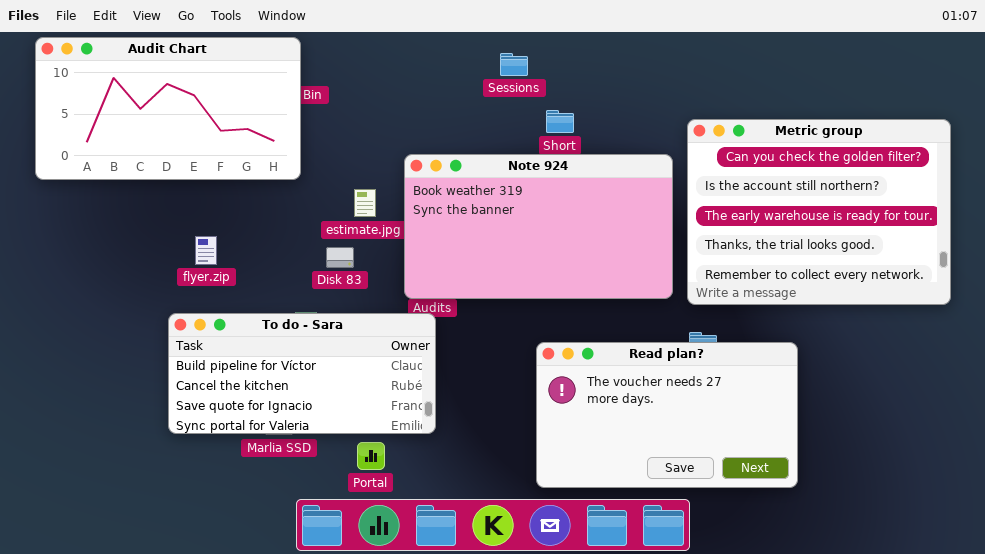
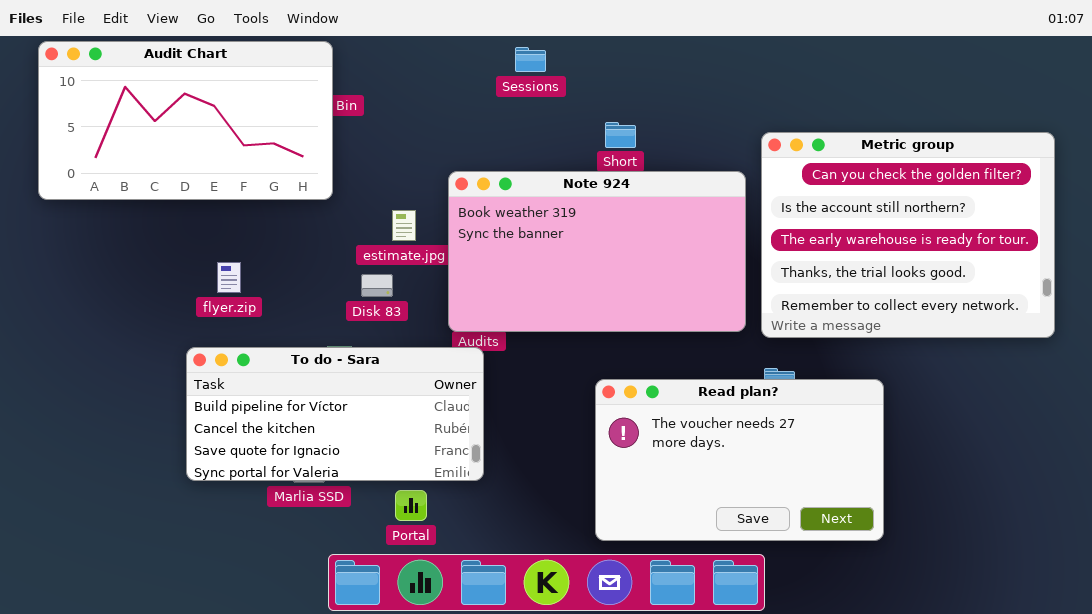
Sessions: [500,53,528,76] -> [515,47,546,72], moved

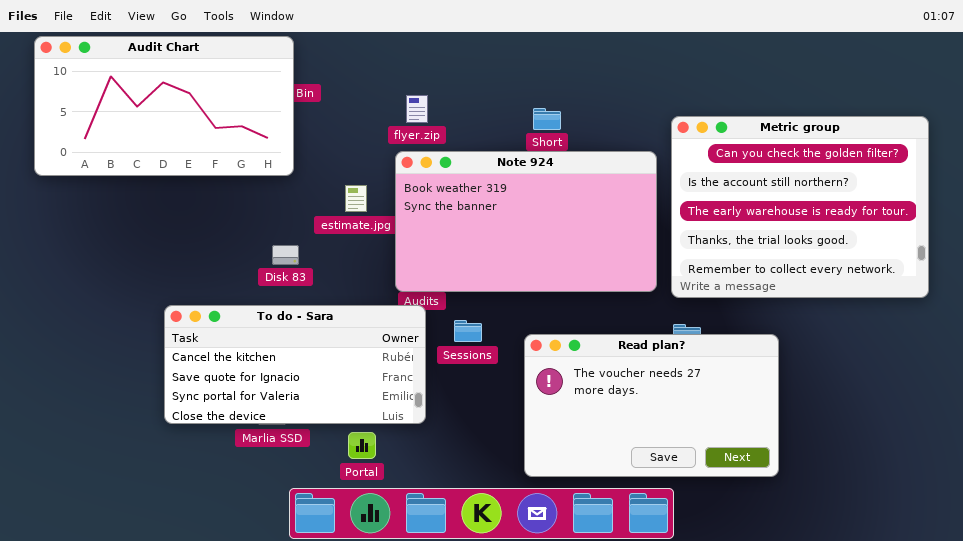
Sessions: [515,47,546,72] -> [454,320,482,342], moved
flyer.zip: [217,262,241,293] -> [406,95,428,123], moved
Disk 83: [361,274,393,297] -> [272,245,299,265], moved
To do - Sara: [186,347,484,481] -> [164,305,426,424], scrolled down 1 row

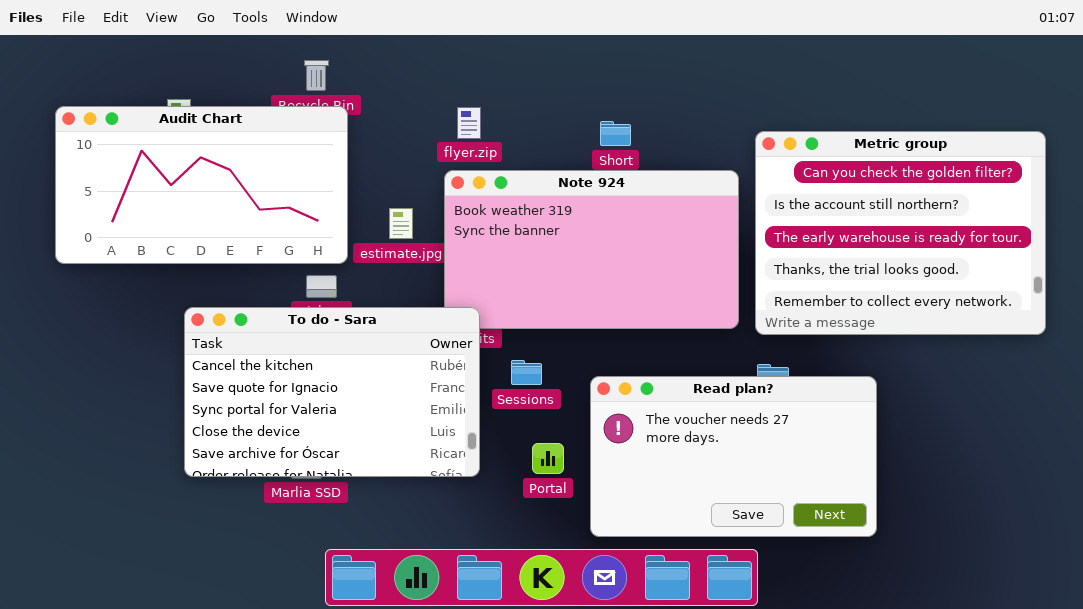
Audit Chart: [34,36,294,176] -> [55,106,348,264], moved
To do - Sara: [164,305,426,424] -> [184,307,480,477], resized
Portal: [348,432,376,459] -> [532,443,564,474], moved

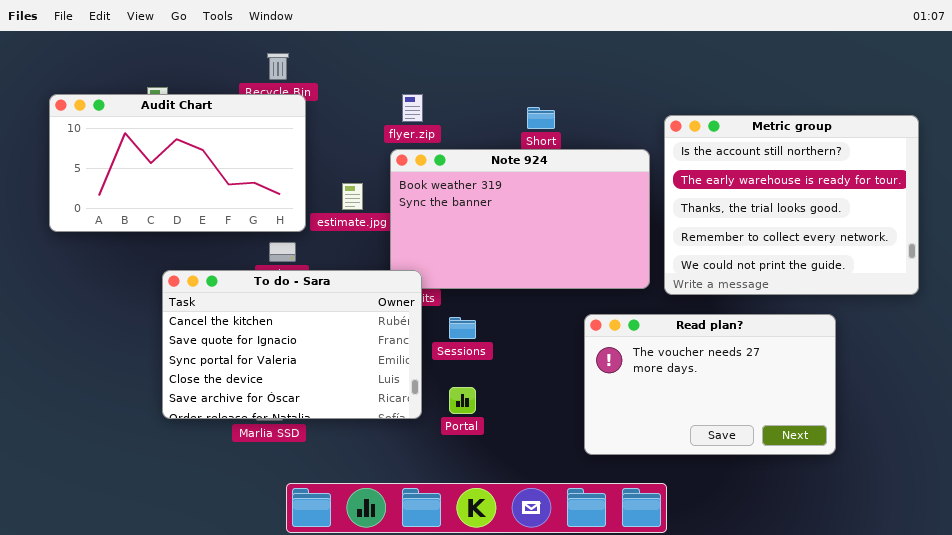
Metric group: [755,131,1046,335] -> [664,115,919,295], scrolled down 1 row
Read plan?: [590,376,877,537] -> [584,314,836,455], moved
Portal: [532,443,564,474] -> [449,387,476,414], moved

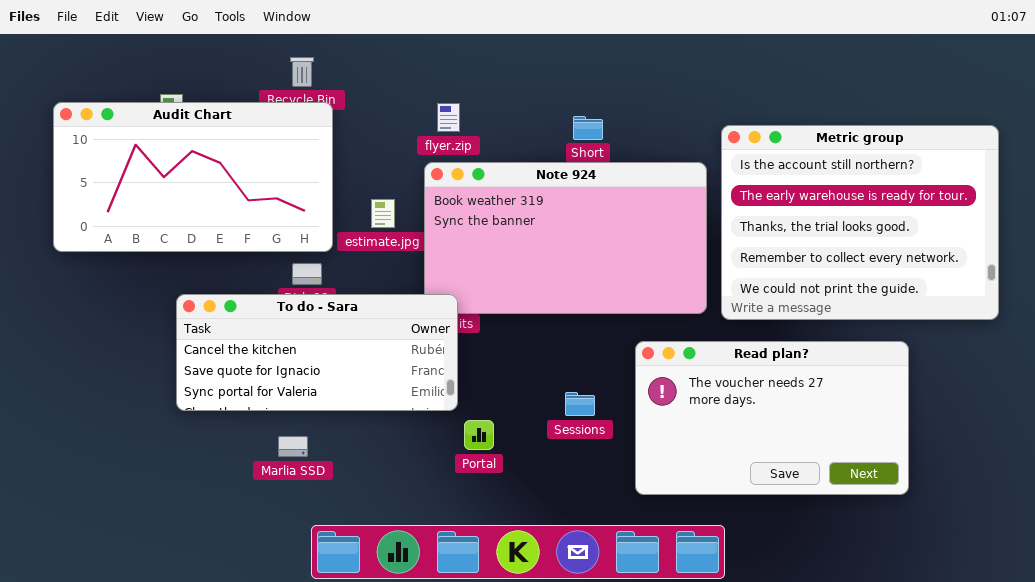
To do - Sara: [162,270,422,419] -> [176,294,458,411], resized
Sessions: [449,317,476,339] -> [565,392,595,416], moved
Portal: [449,387,476,414] -> [464,420,494,450], moved

